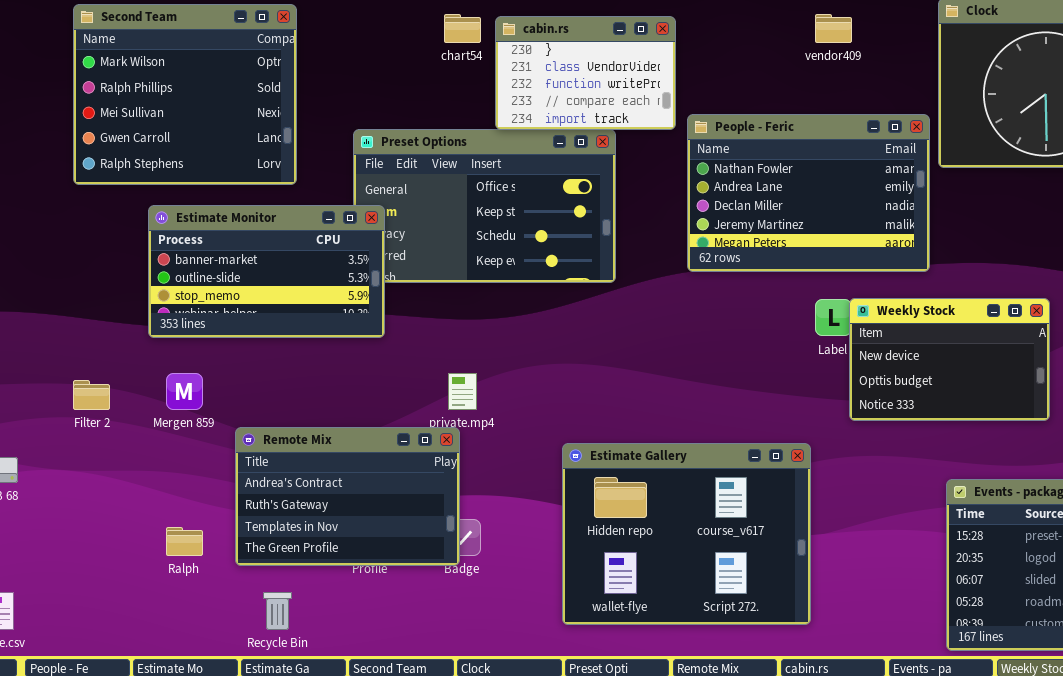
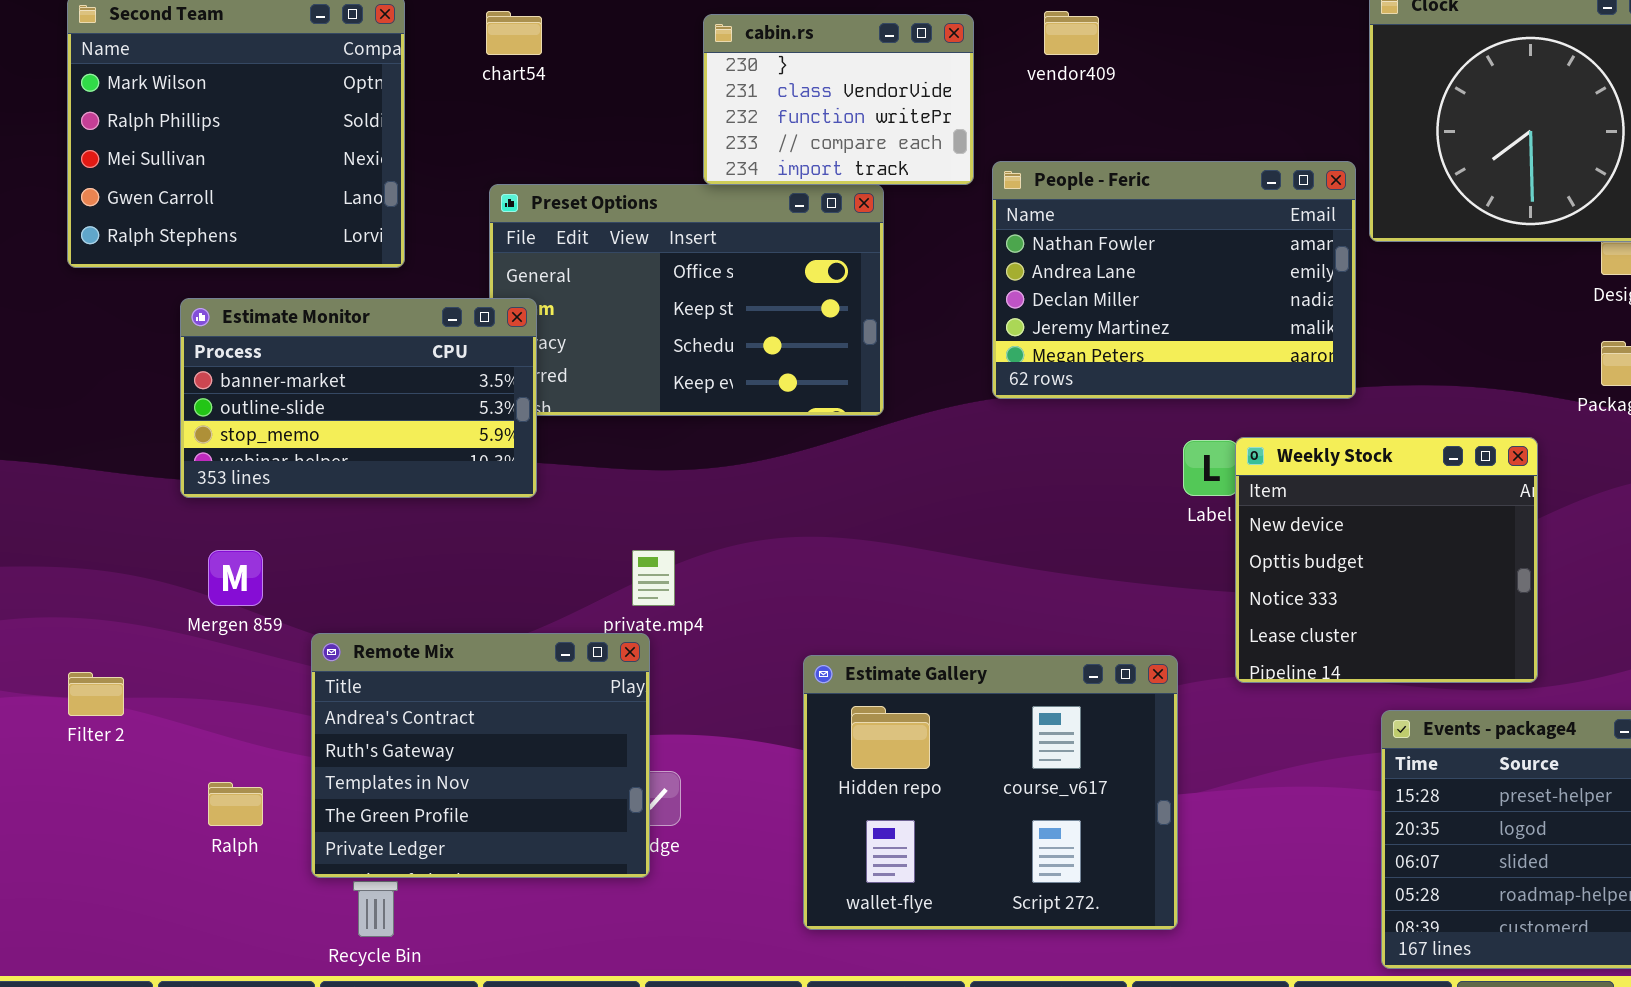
chart54: [444,14,481,43] -> [486,11,542,55], moved
vendor409: [815,14,852,43] -> [1044,11,1099,55], moved
Weekly Stock: [849,298,1050,421] -> [1235,437,1538,683], resized
Filter 2: [73,380,110,410] -> [68,672,124,716], moved
Remote Mix: [235,427,460,566] -> [311,633,650,878], resized

